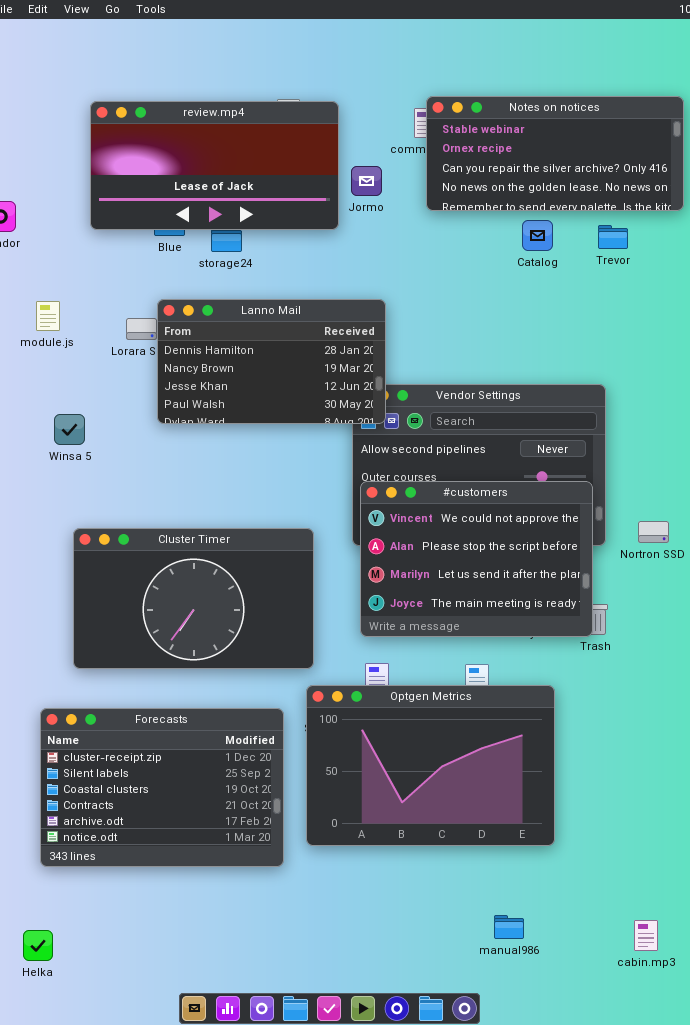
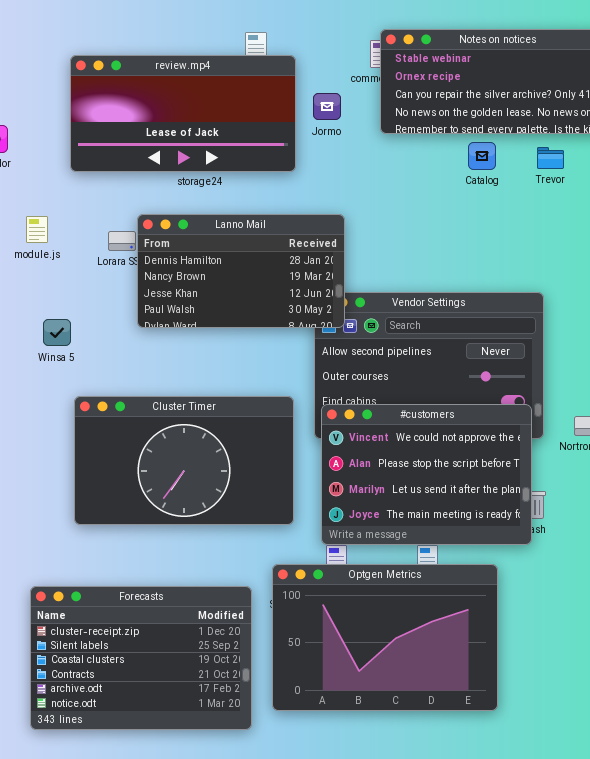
review.mp4: [90,101,339,230] -> [70,55,296,172], moved
#customers: [360,481,593,637] -> [321,404,532,545], moved
Cluster Timer: [73,528,314,669] -> [74,396,294,525], moved

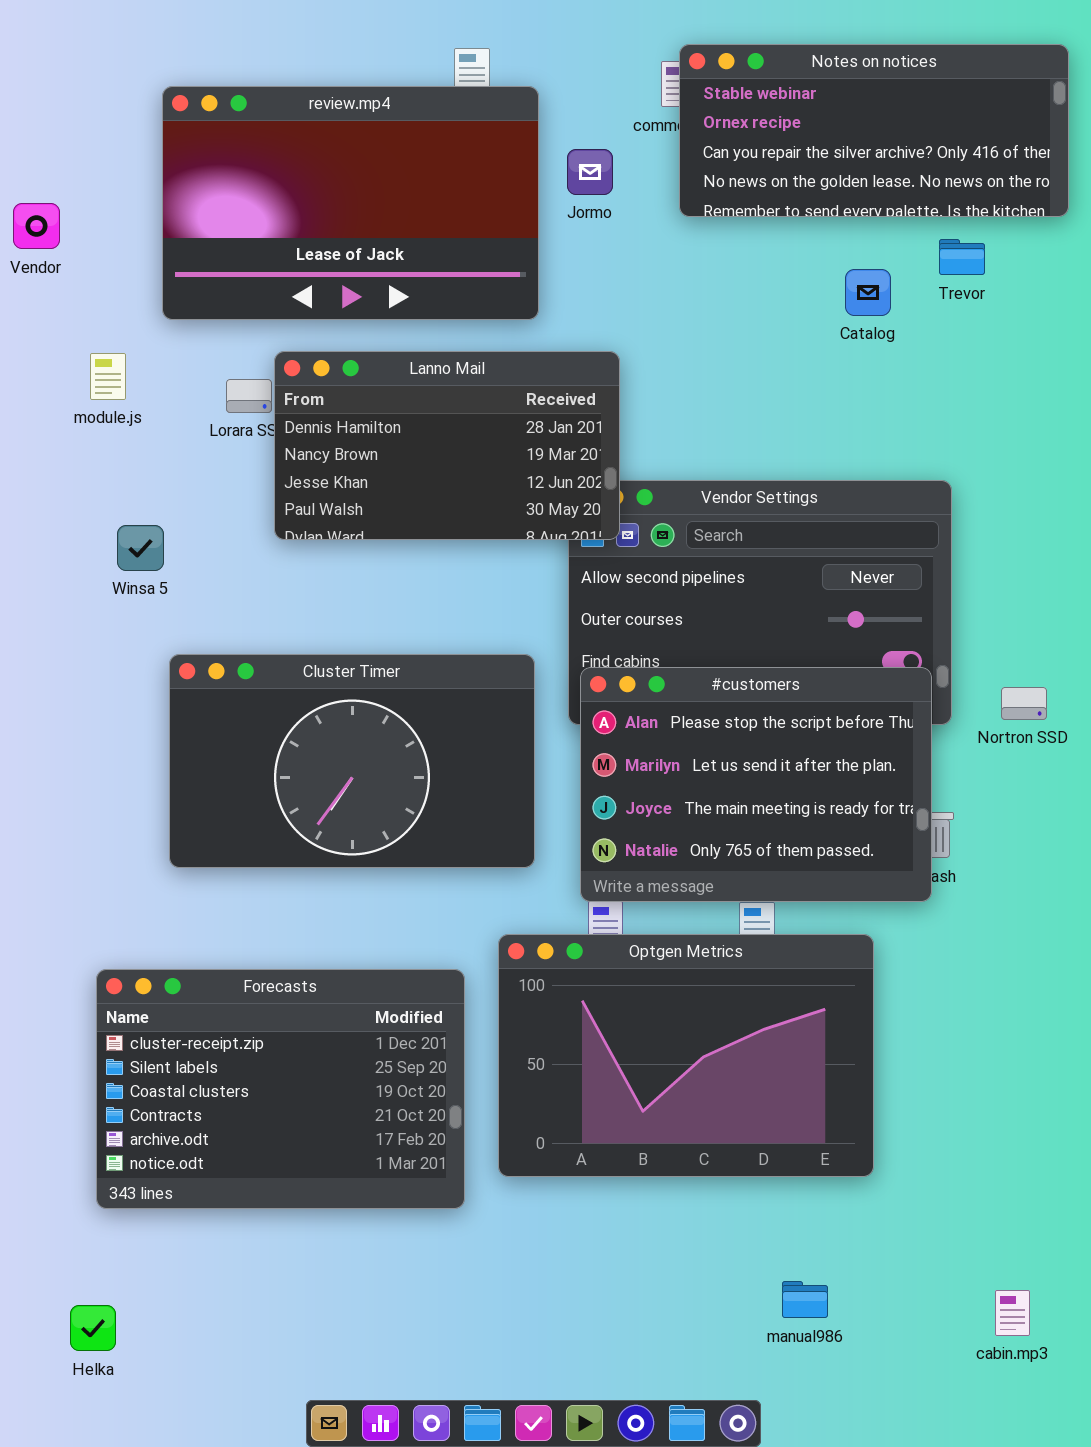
review.mp4: [70,55,296,172] -> [162,86,539,320], resized
Catalog: [468,142,496,170] -> [845,269,891,316], moved
#customers: [321,404,532,545] -> [580,667,932,902], scrolled down 1 row

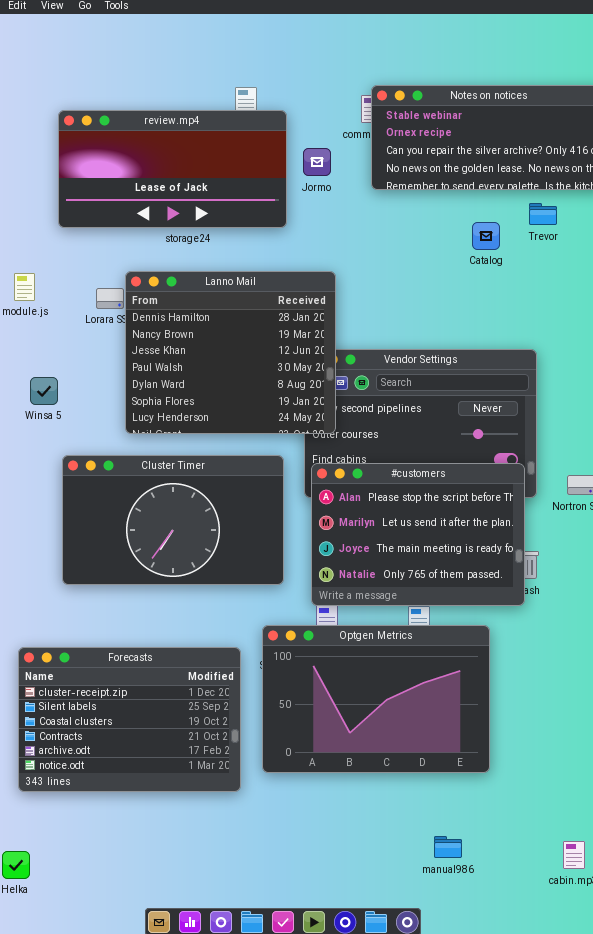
review.mp4: [162,86,539,320] -> [58,110,287,228], resized
Lanno Mail: [274,351,620,540] -> [125,271,336,434], resized

